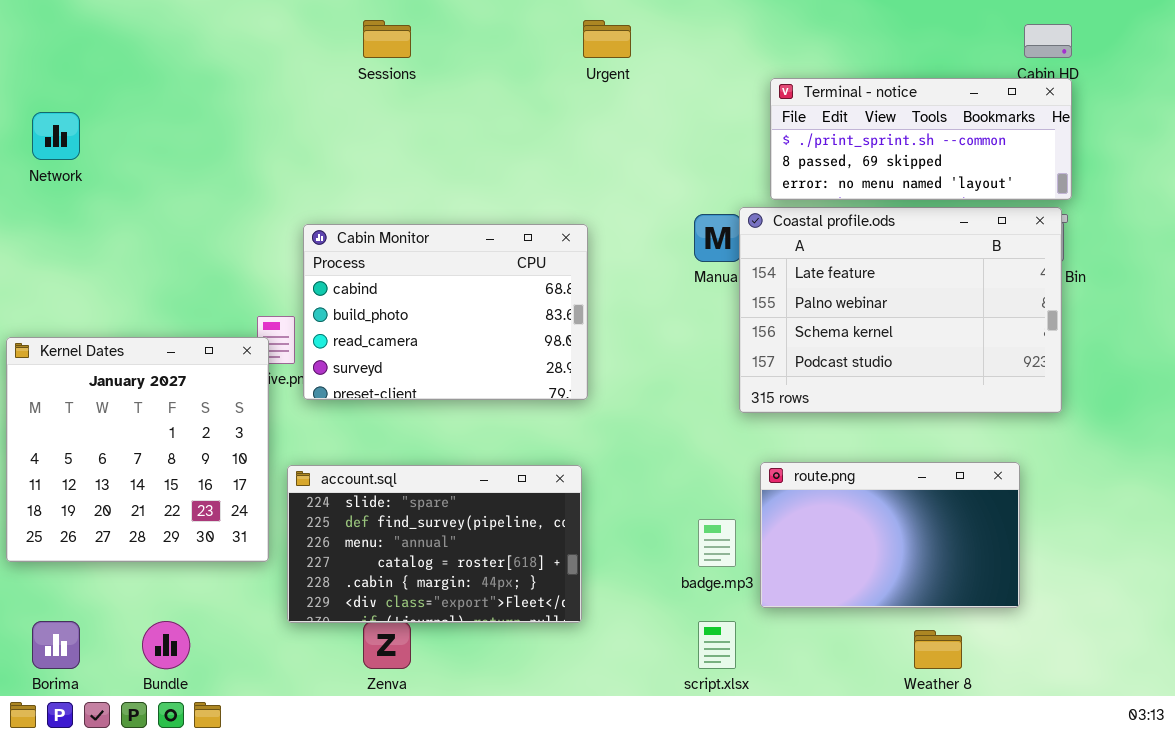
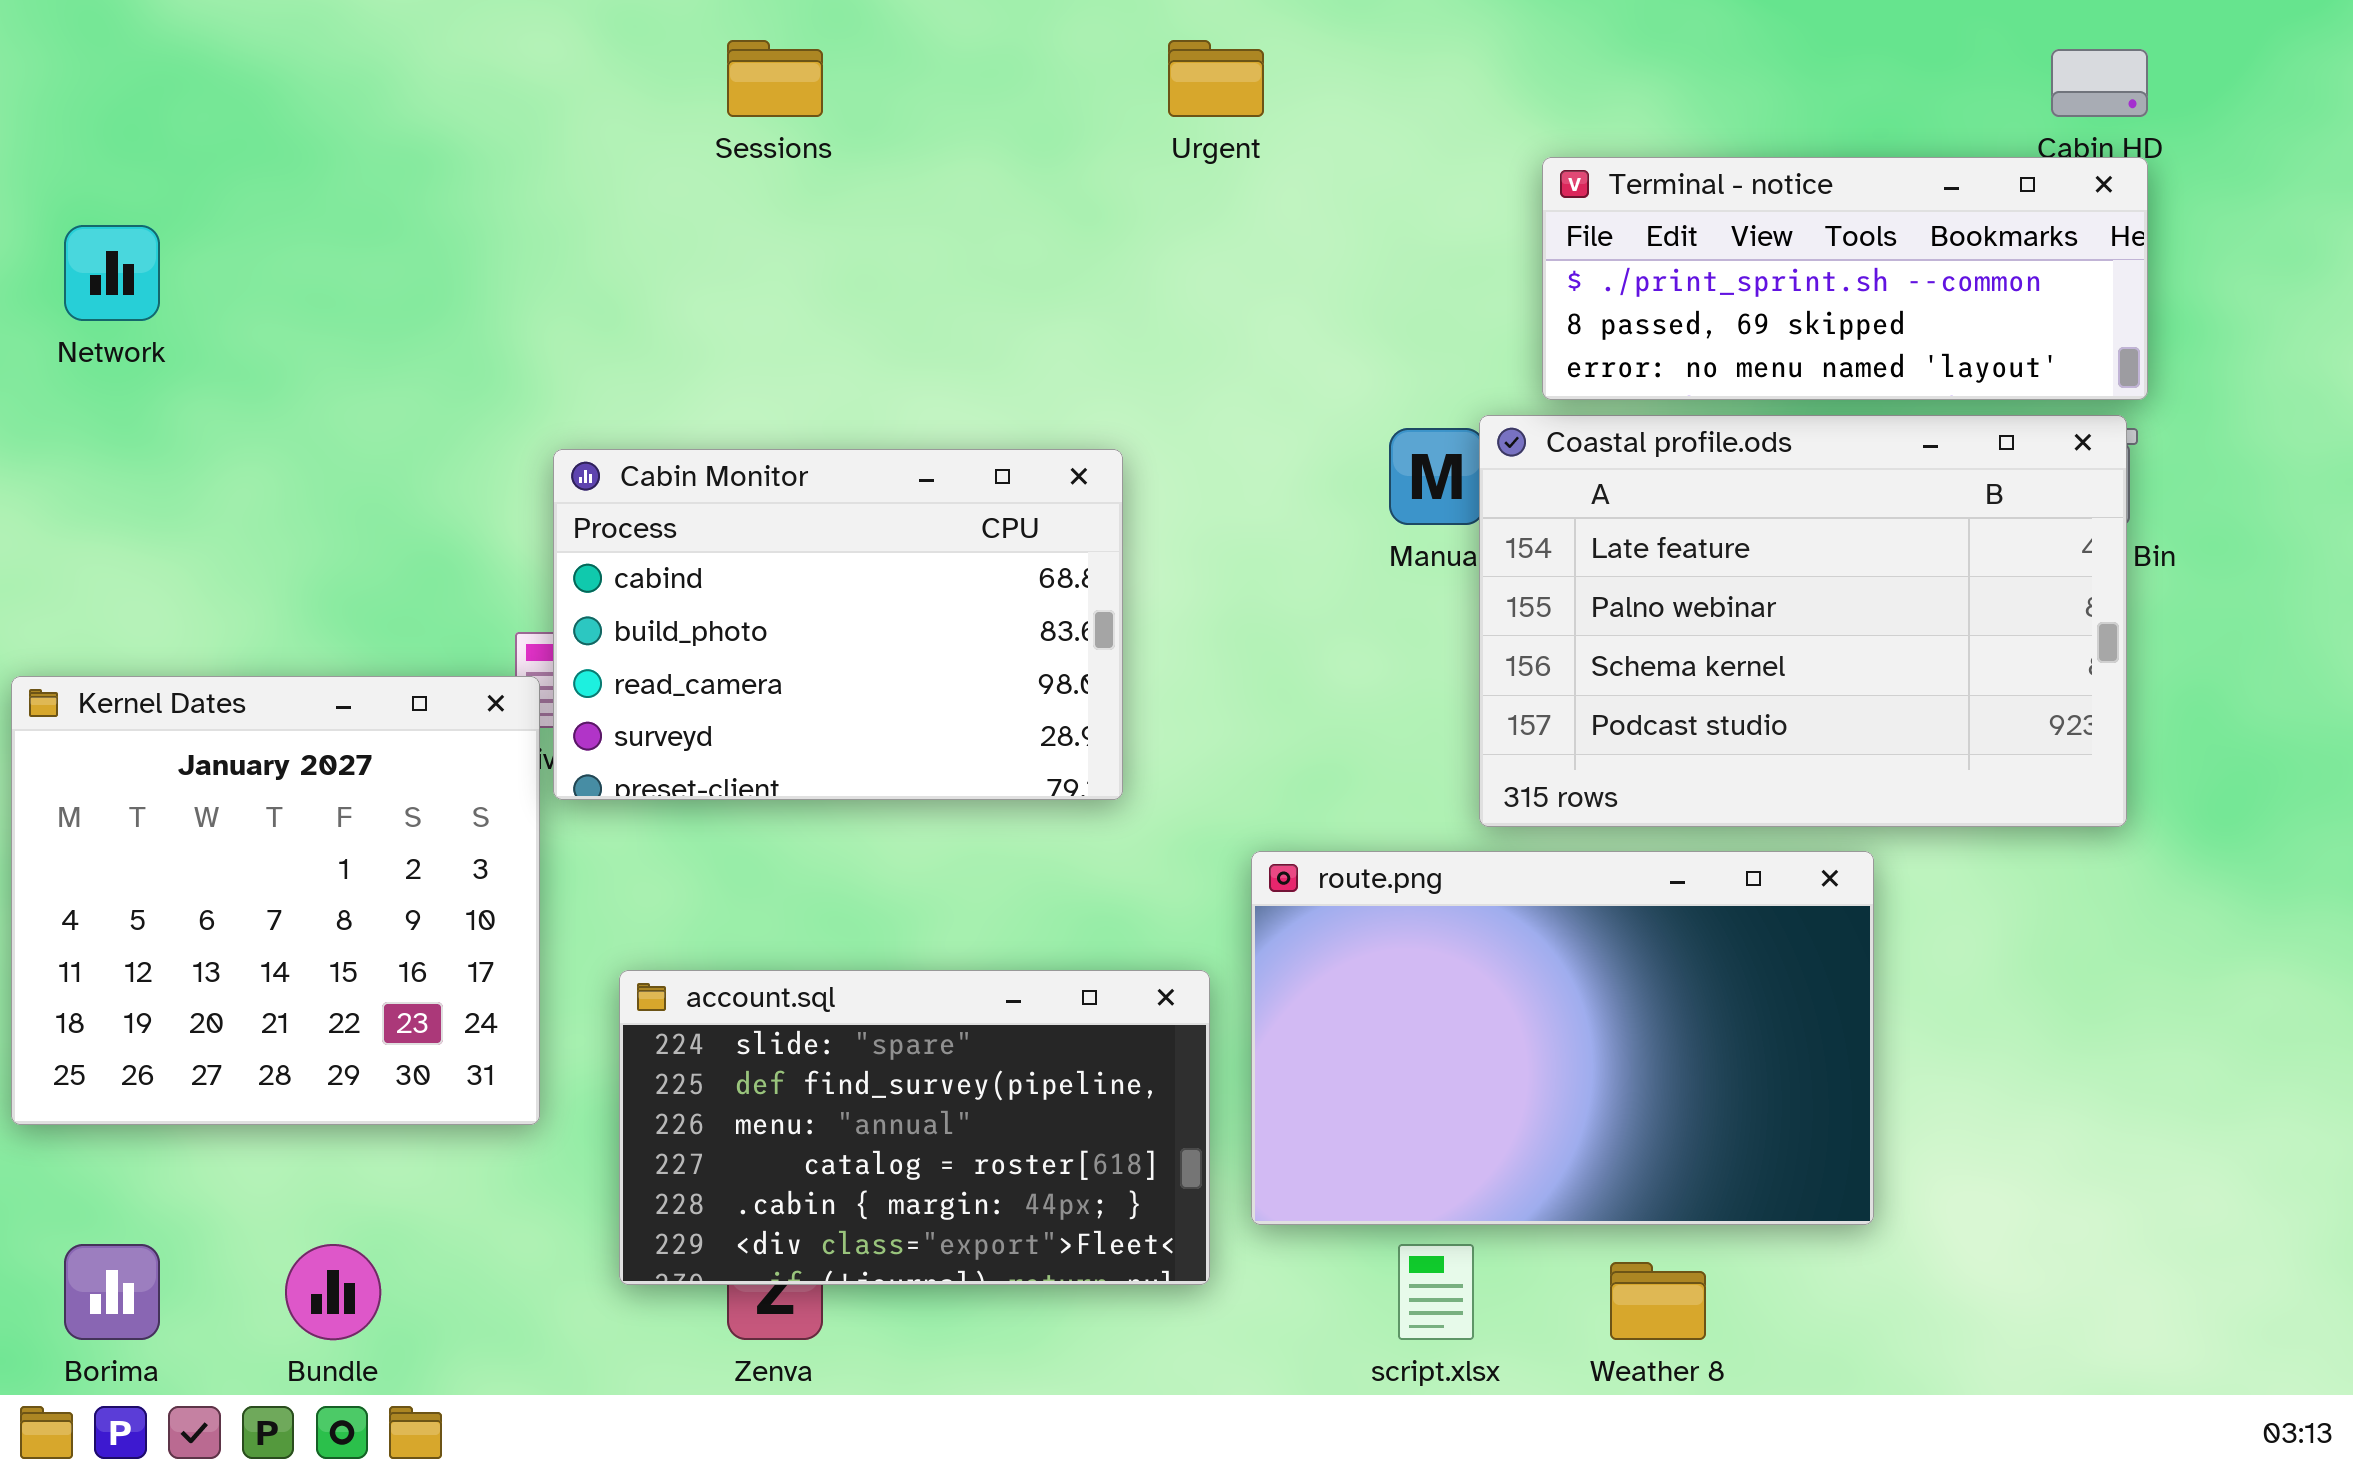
Cabin Monitor: [303,224,588,400] -> [553,449,1123,800], moved
route.png: [760,462,1020,608] -> [1251,851,1874,1225], moved, resized
account.sql: [287,465,582,623] -> [619,970,1210,1285], moved
Weather 8: [914,630,962,669] -> [1610,1262,1706,1340], moved

